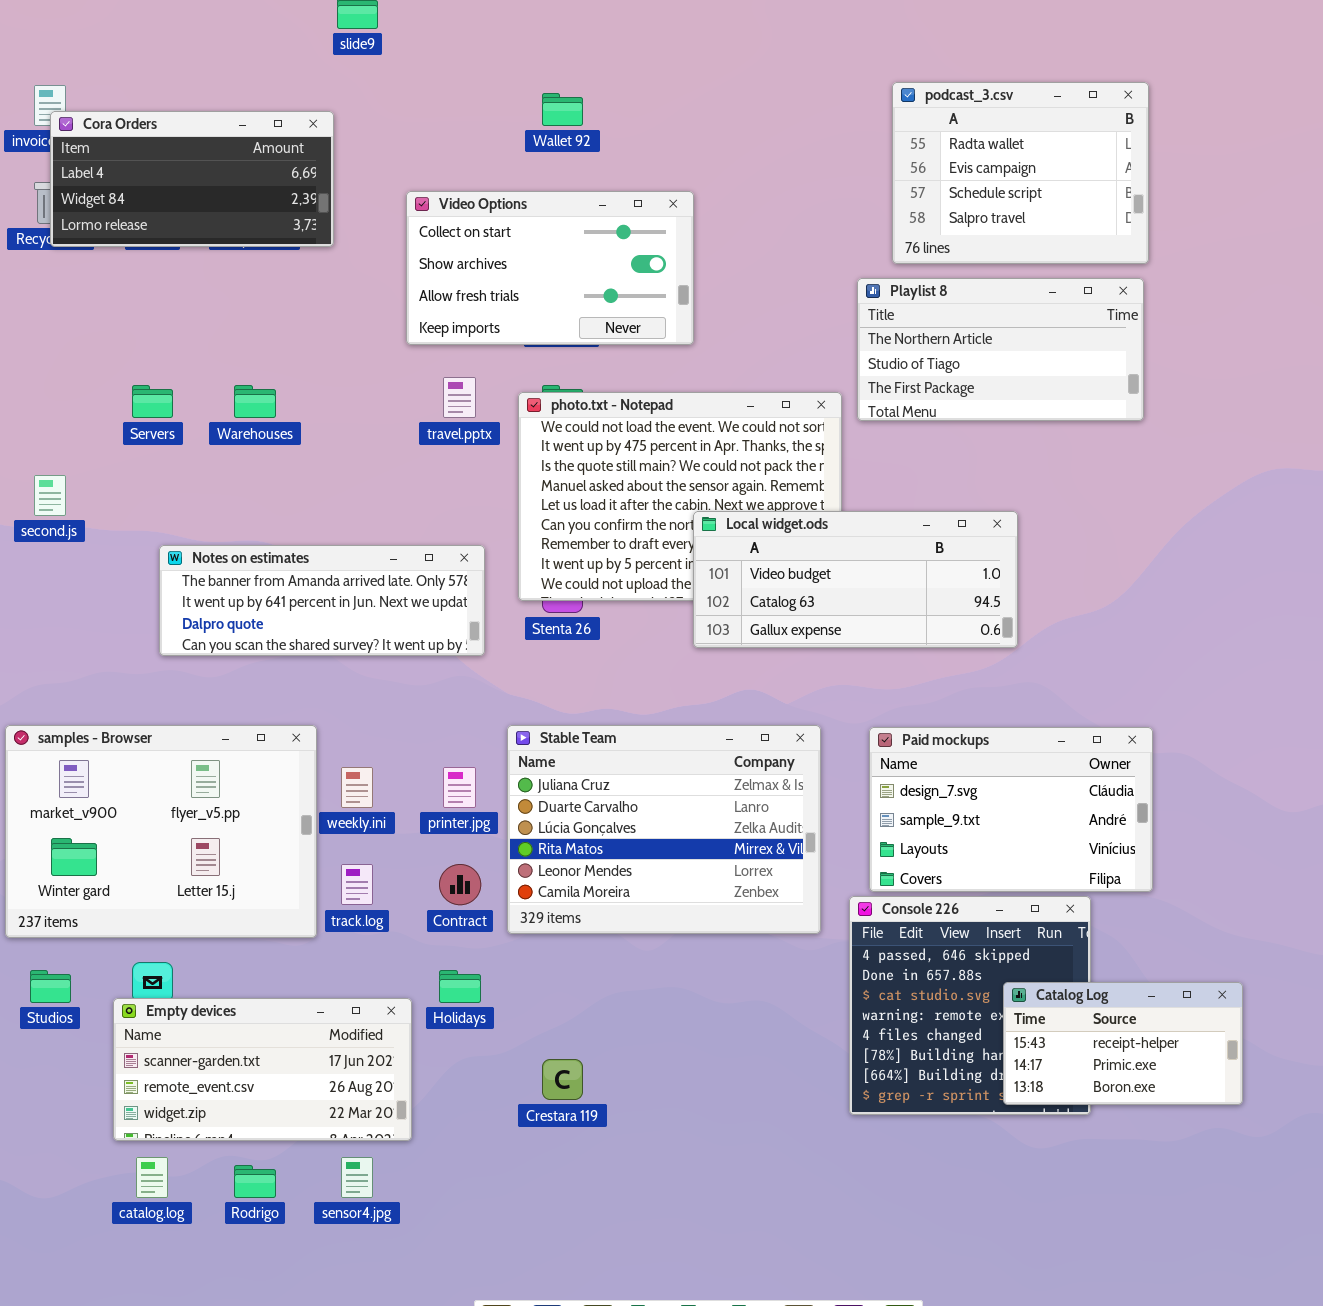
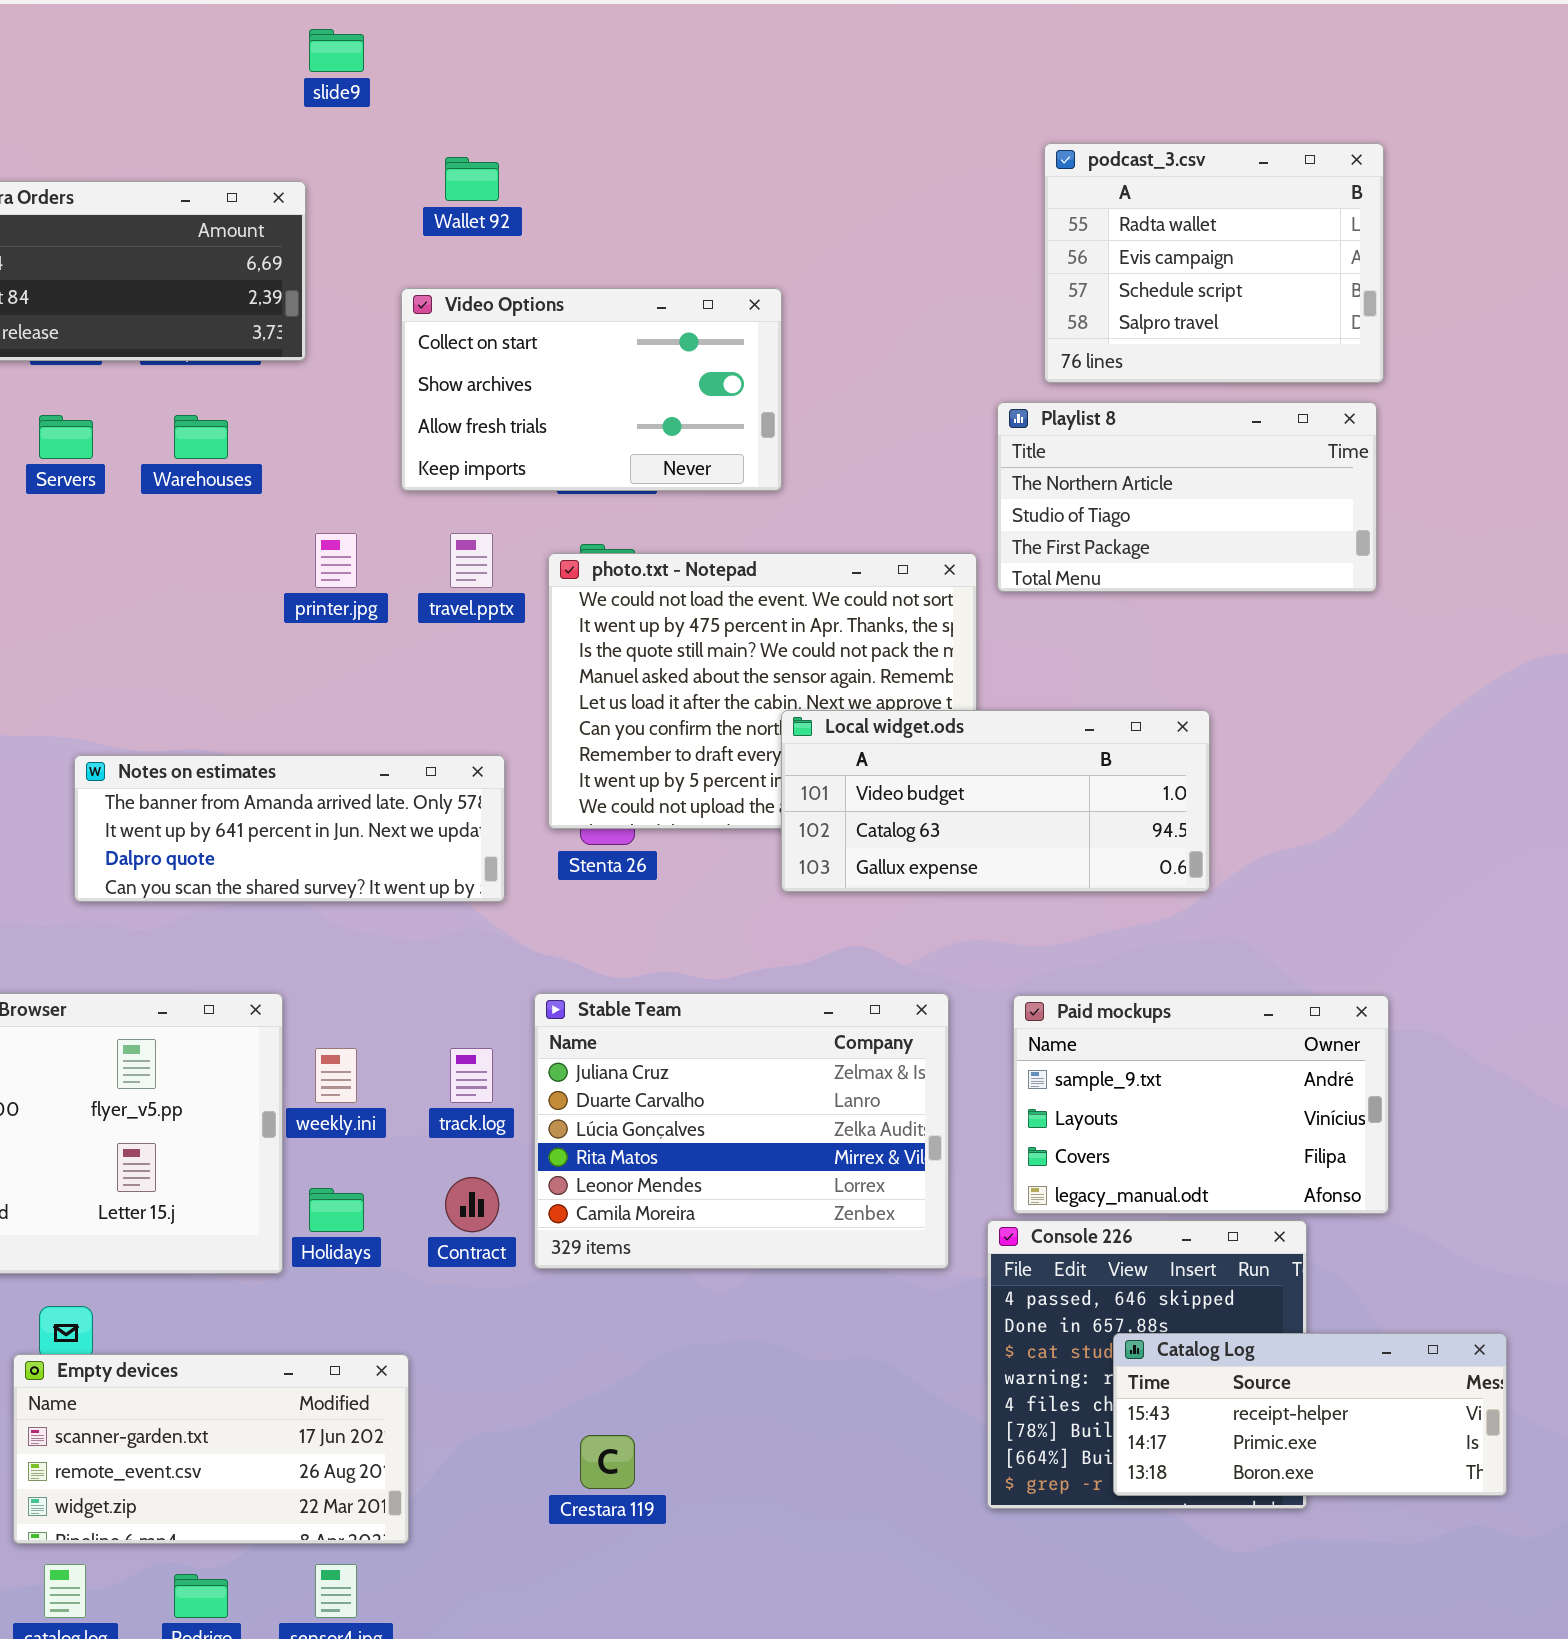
Wallet 92: [542,93,583,126] -> [445,157,499,201], moved
Servers: [132,385,173,418] -> [39,415,93,459], moved
Warehouses: [234,385,276,418] -> [174,415,228,459], moved
Paid mockups: [869,727,1153,892] -> [1013,995,1389,1214], scrolled down 1 row
printer.jpg: [443,767,476,808] -> [315,533,357,588], moved
track.log: [341,864,373,905] -> [450,1048,493,1103], moved
Holidays: [439,970,481,1003] -> [309,1188,364,1232], moved
Catalog Log: [1003,982,1243,1105] -> [1113,1333,1507,1496], resized

